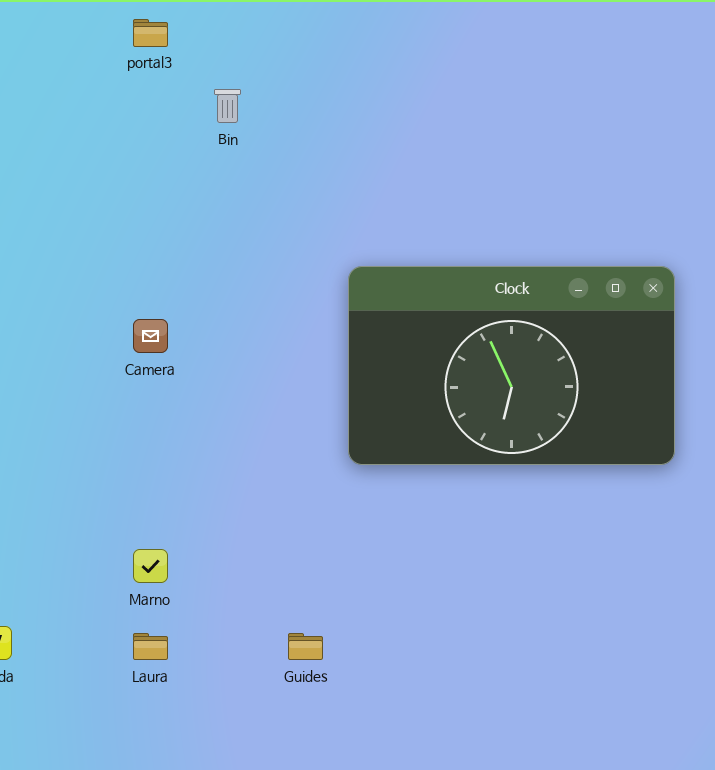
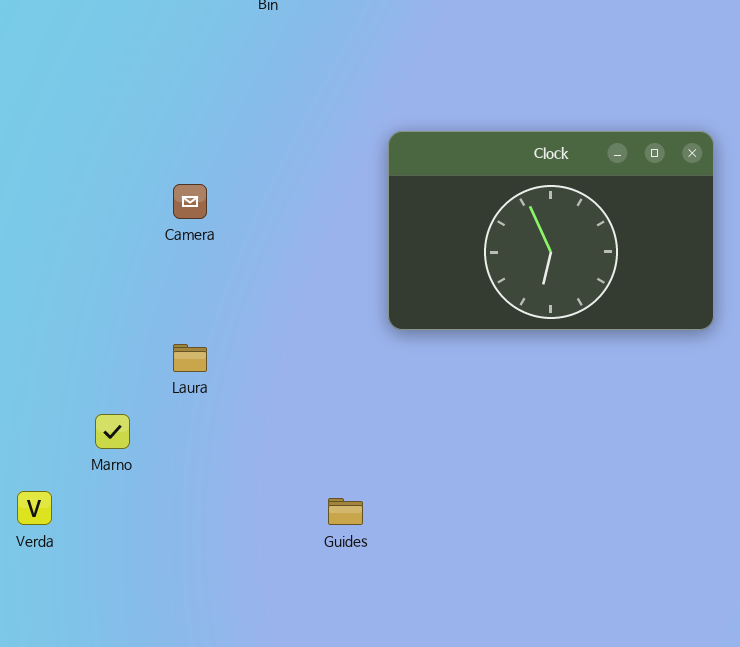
Marno: [133,549,168,583] -> [95,414,130,449], moved
Laura: [133,633,168,660] -> [173,344,207,372], moved

